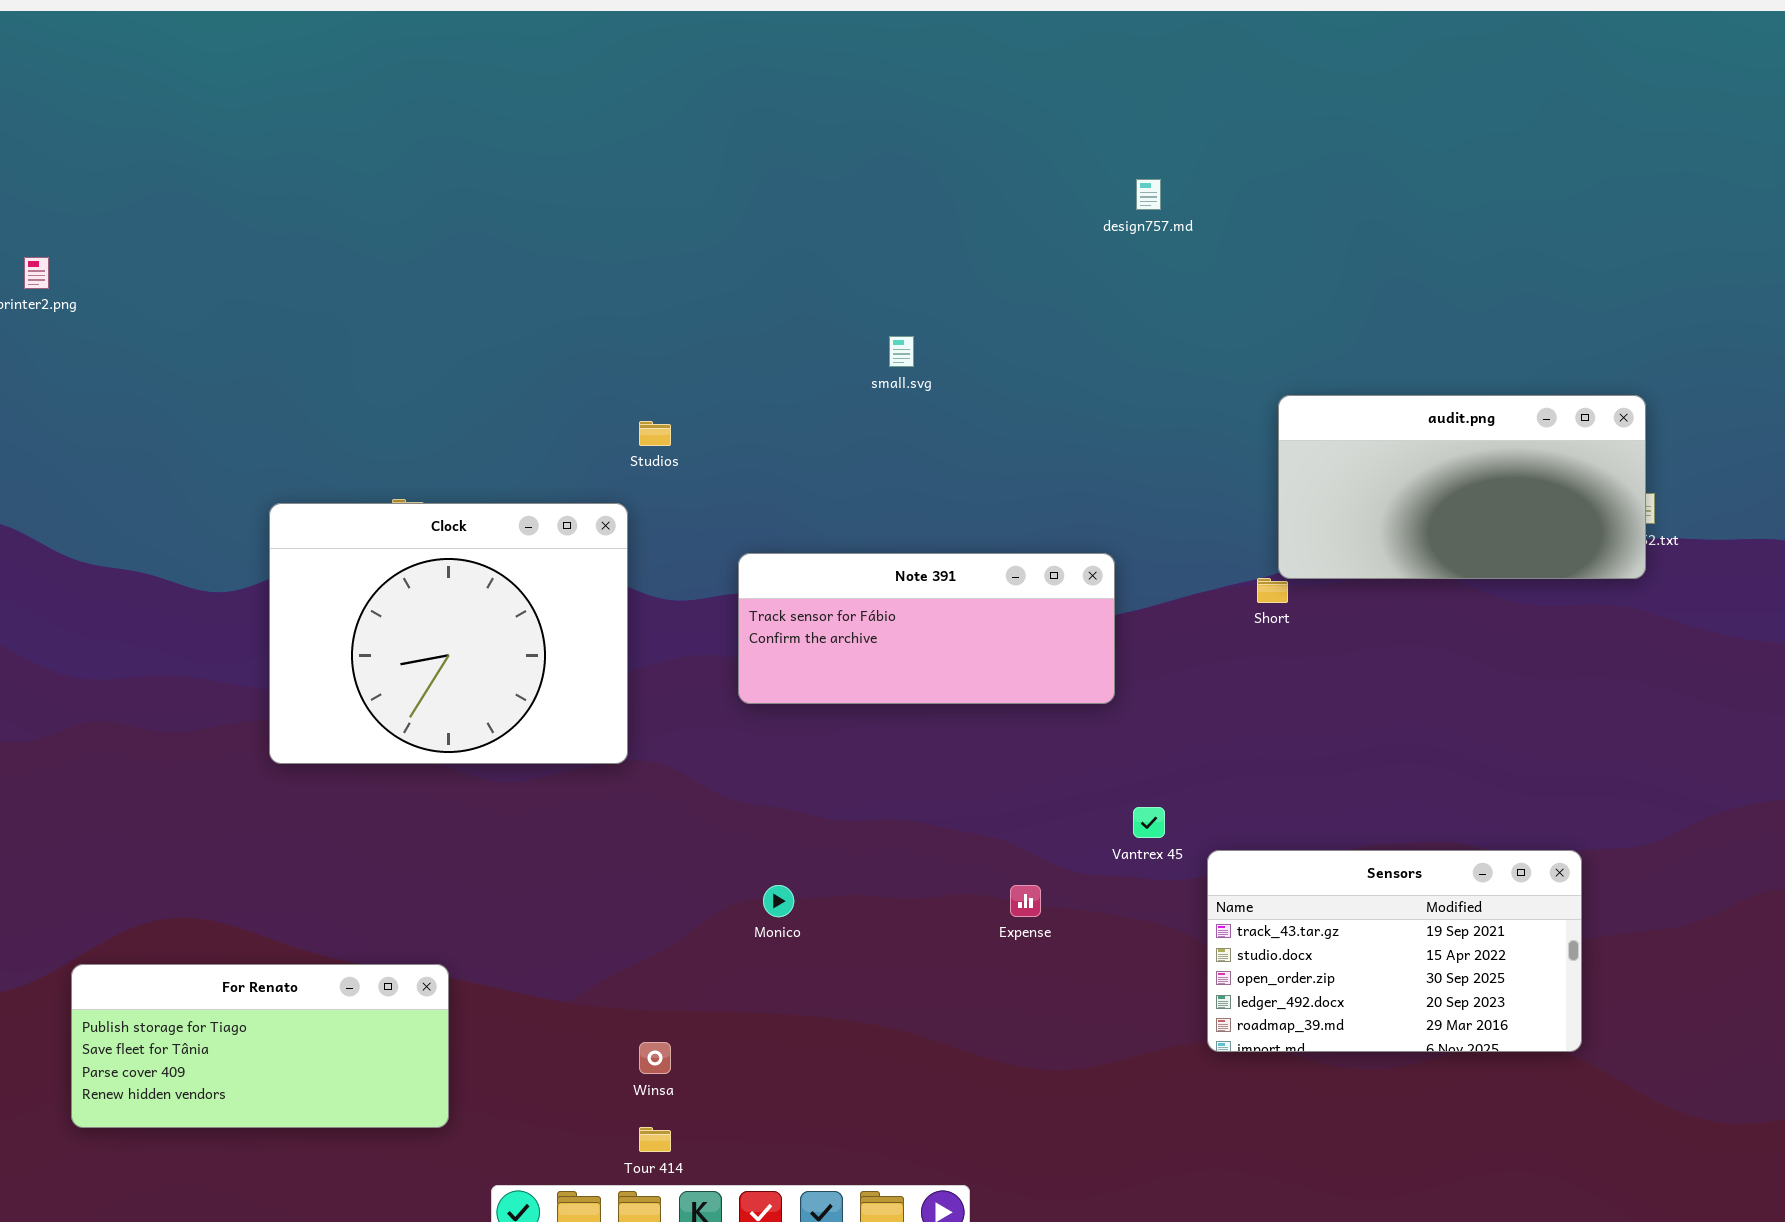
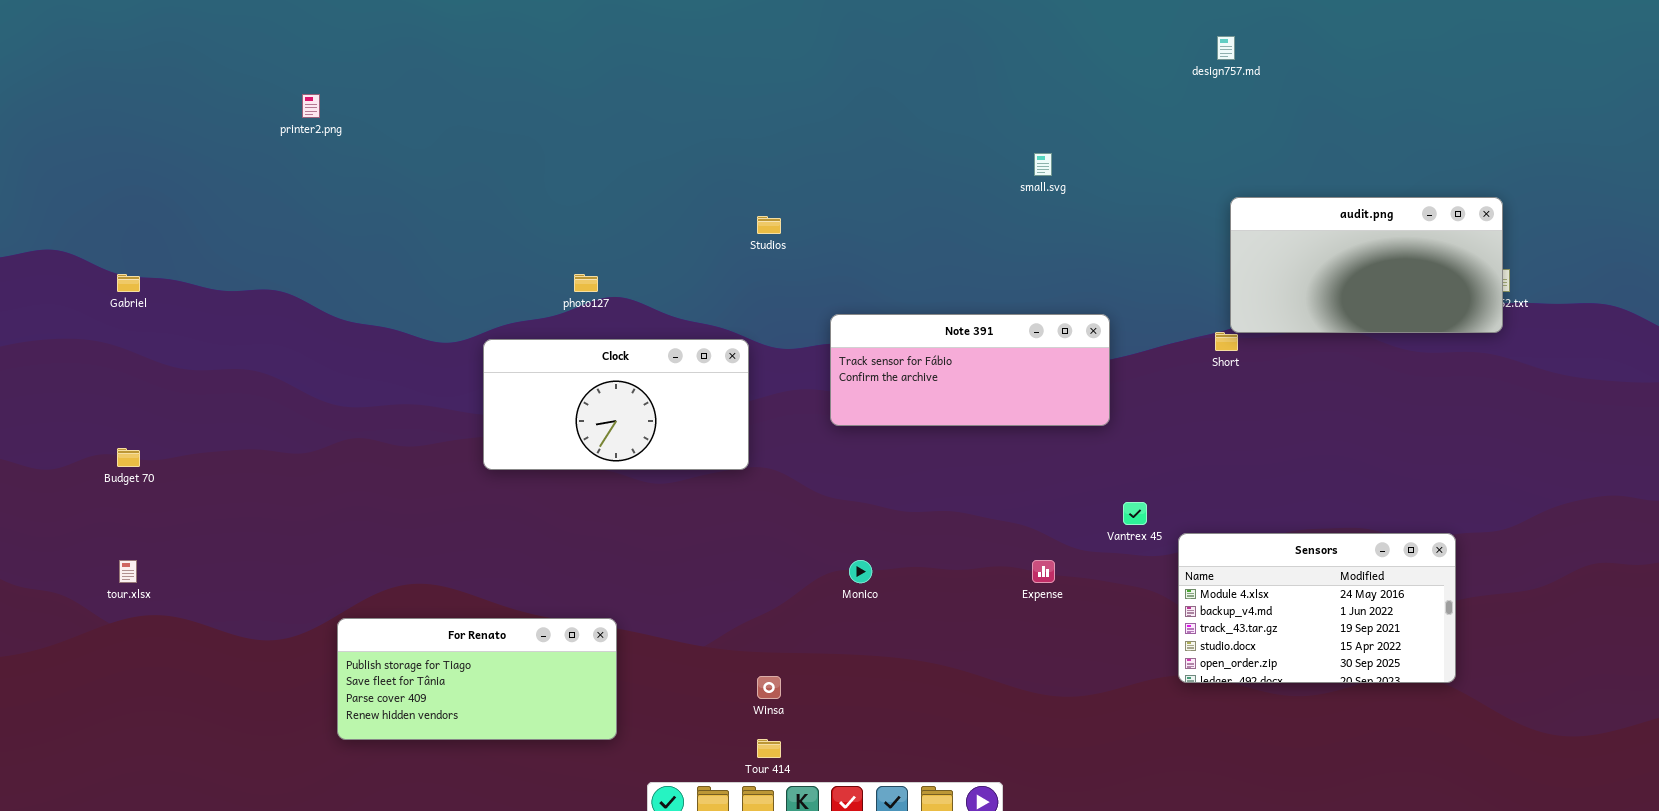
design757.md: [1136,179,1161,210] -> [1217,36,1235,60], moved
small.svg: [889,336,914,367] -> [1034,153,1052,176], moved
Clock: [269,503,628,764] -> [483,339,749,470], resized
Sensors: [1207,850,1582,1052] -> [1178,533,1456,683], scrolled up 2 rows

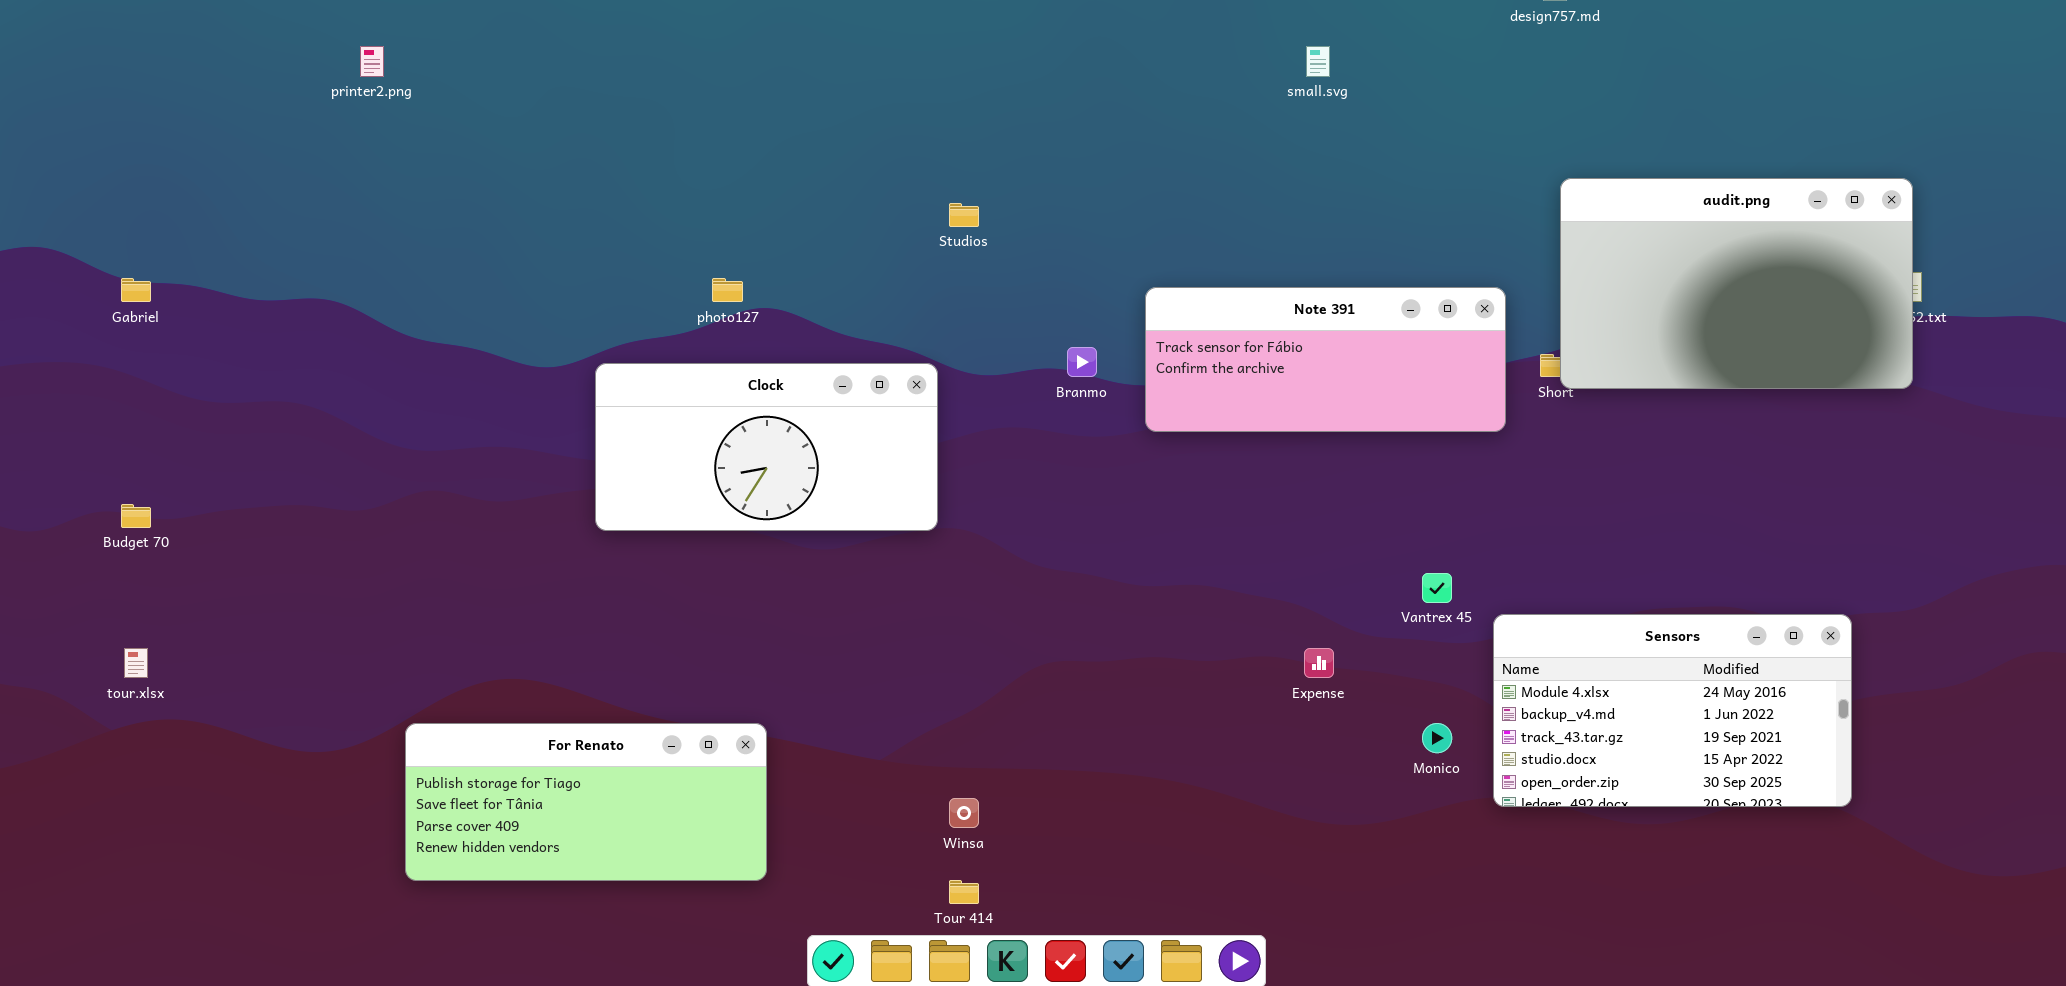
small.svg: [1034,153,1052,176] -> [1306,46,1330,77], moved
audit.png: [1230,197,1503,333] -> [1560,178,1913,389], resized
Note 391: [830,314,1110,426] -> [1145,287,1506,432], moved
Monico: [849,560,872,583] -> [1422,723,1452,753], moved

